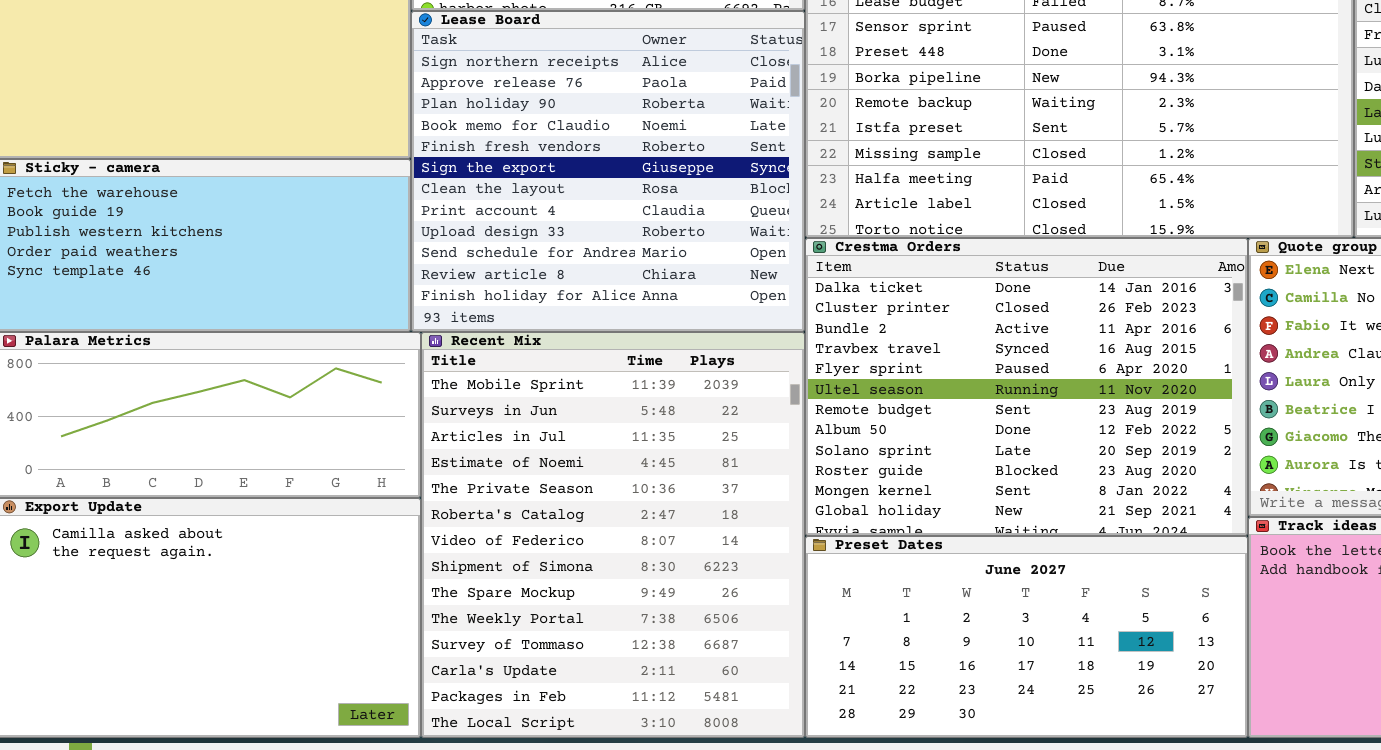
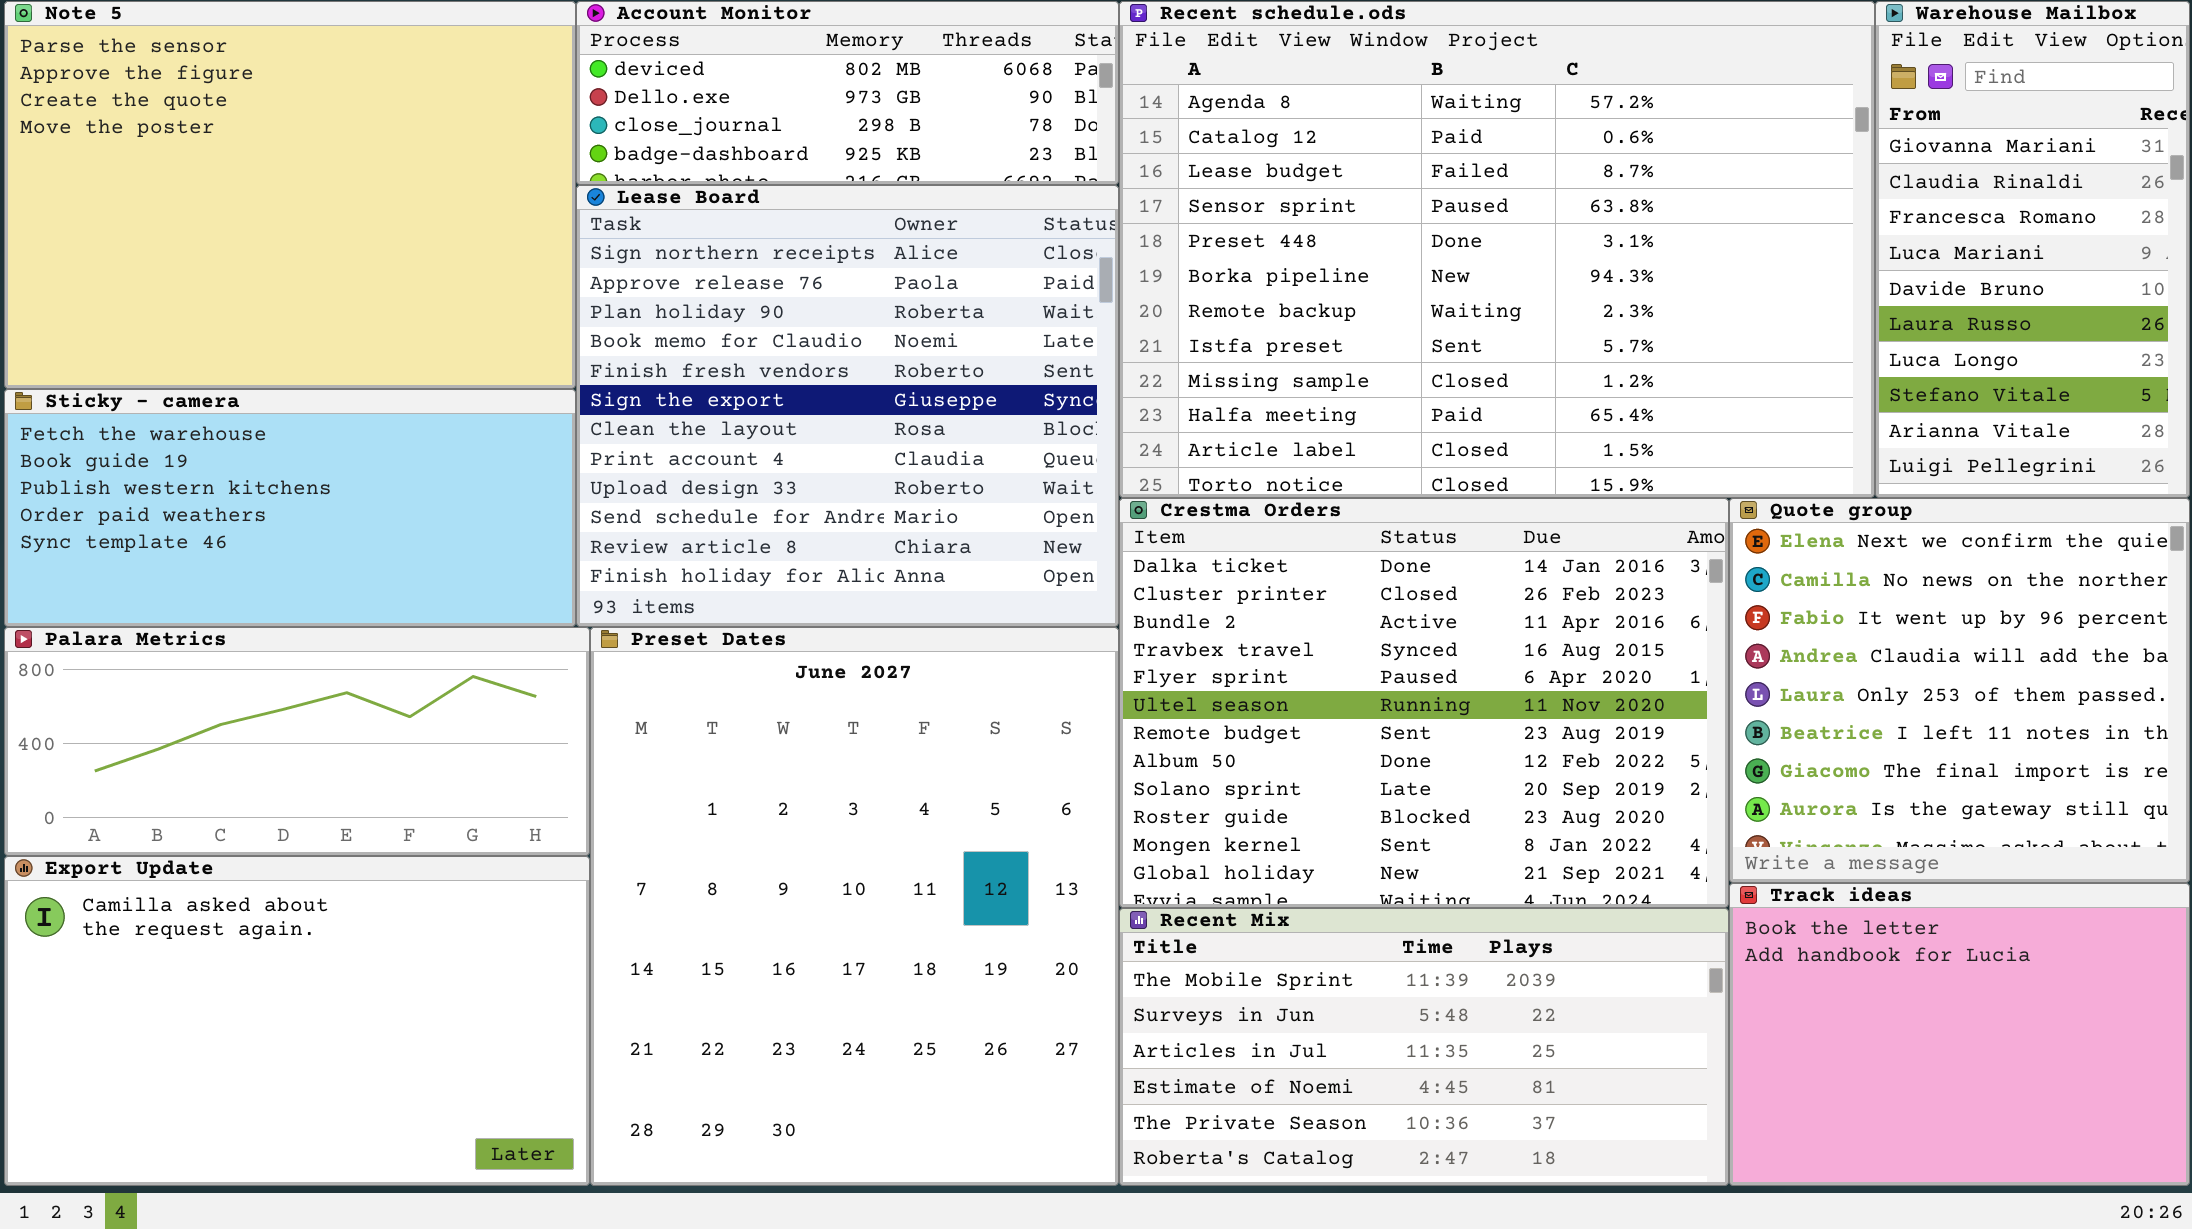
Recent Mix: [421,332,805,738] -> [1119,908,1729,1186], moved, resized
Preset Dates: [805,536,1248,738] -> [590,627,1119,1186], moved, resized

